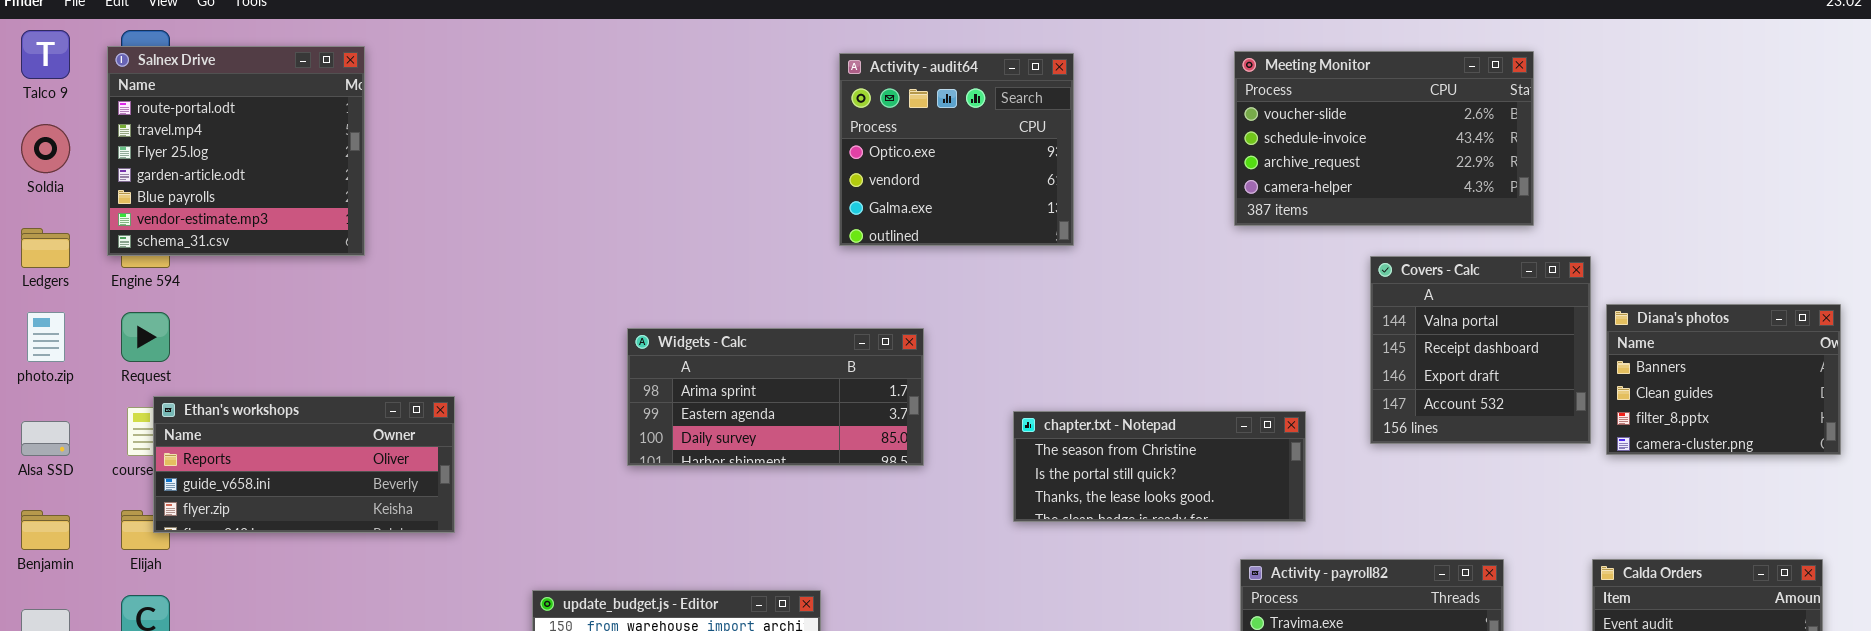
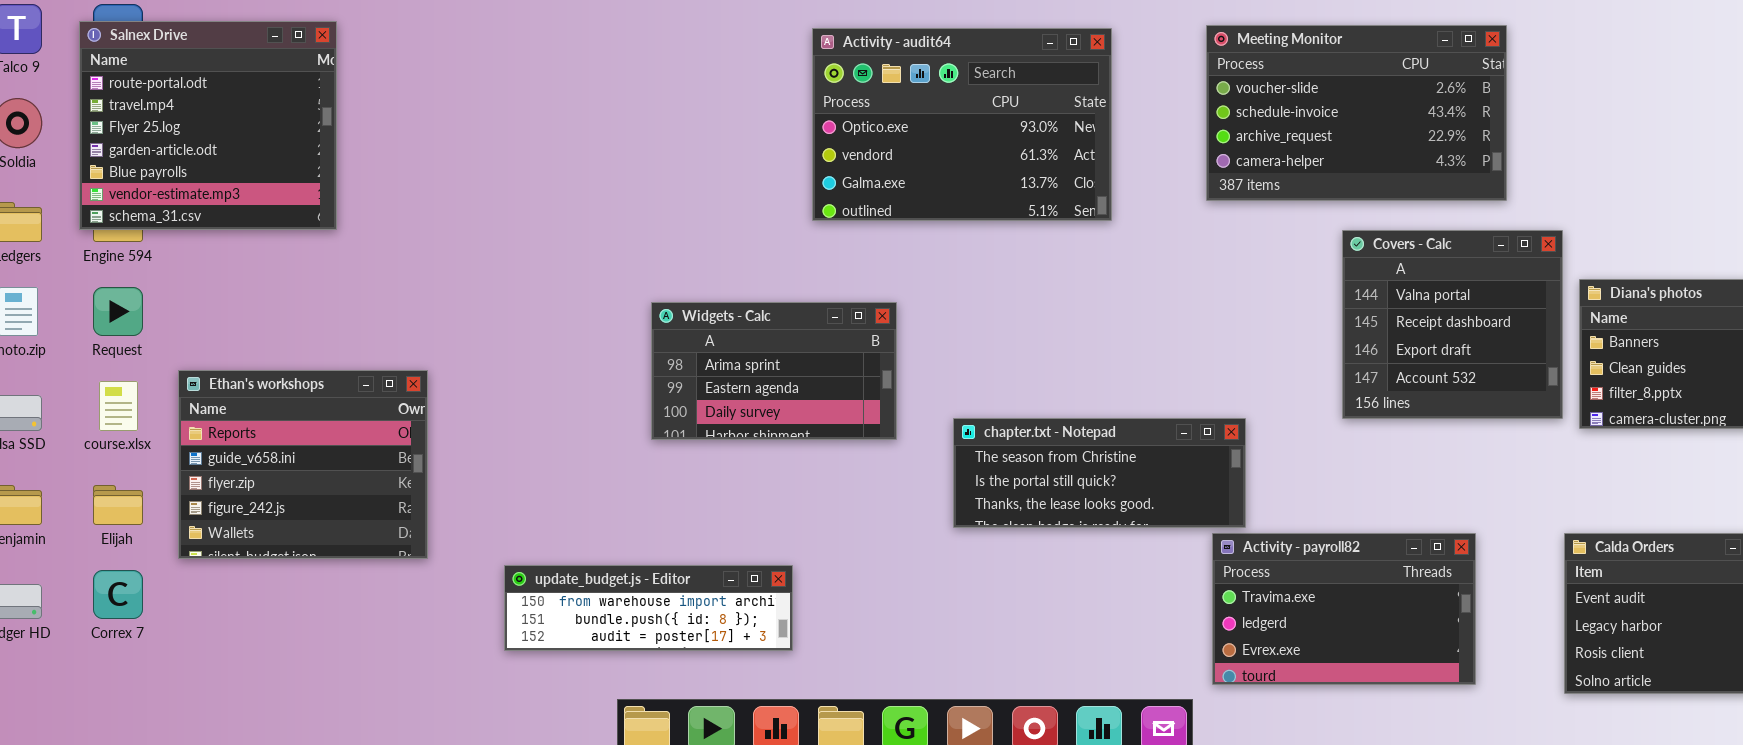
Activity - audit64: [839,53,1074,246] -> [812,28,1112,221], resized
Widgets - Calc: [627,328,924,466] -> [651,302,897,440], resized
Ethan's workshops: [153,396,455,533] -> [178,370,428,559], resized
chapter.txt - Notepad: [1013,411,1306,522] -> [953,418,1246,528], moved

